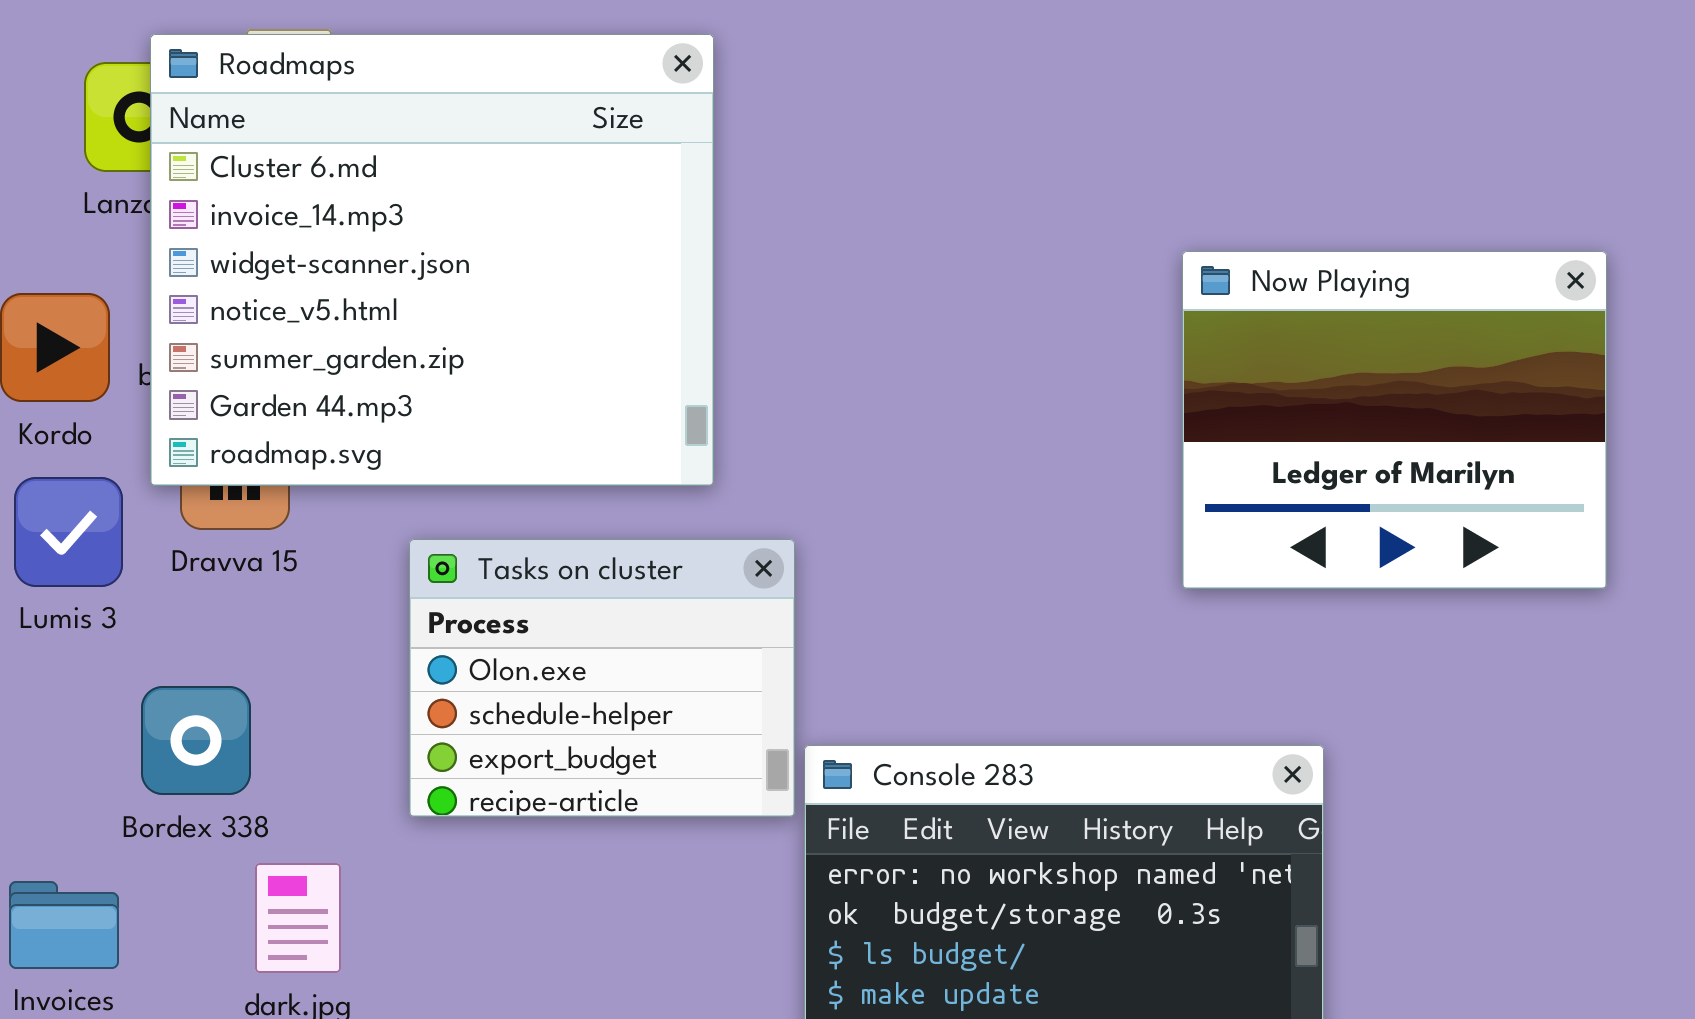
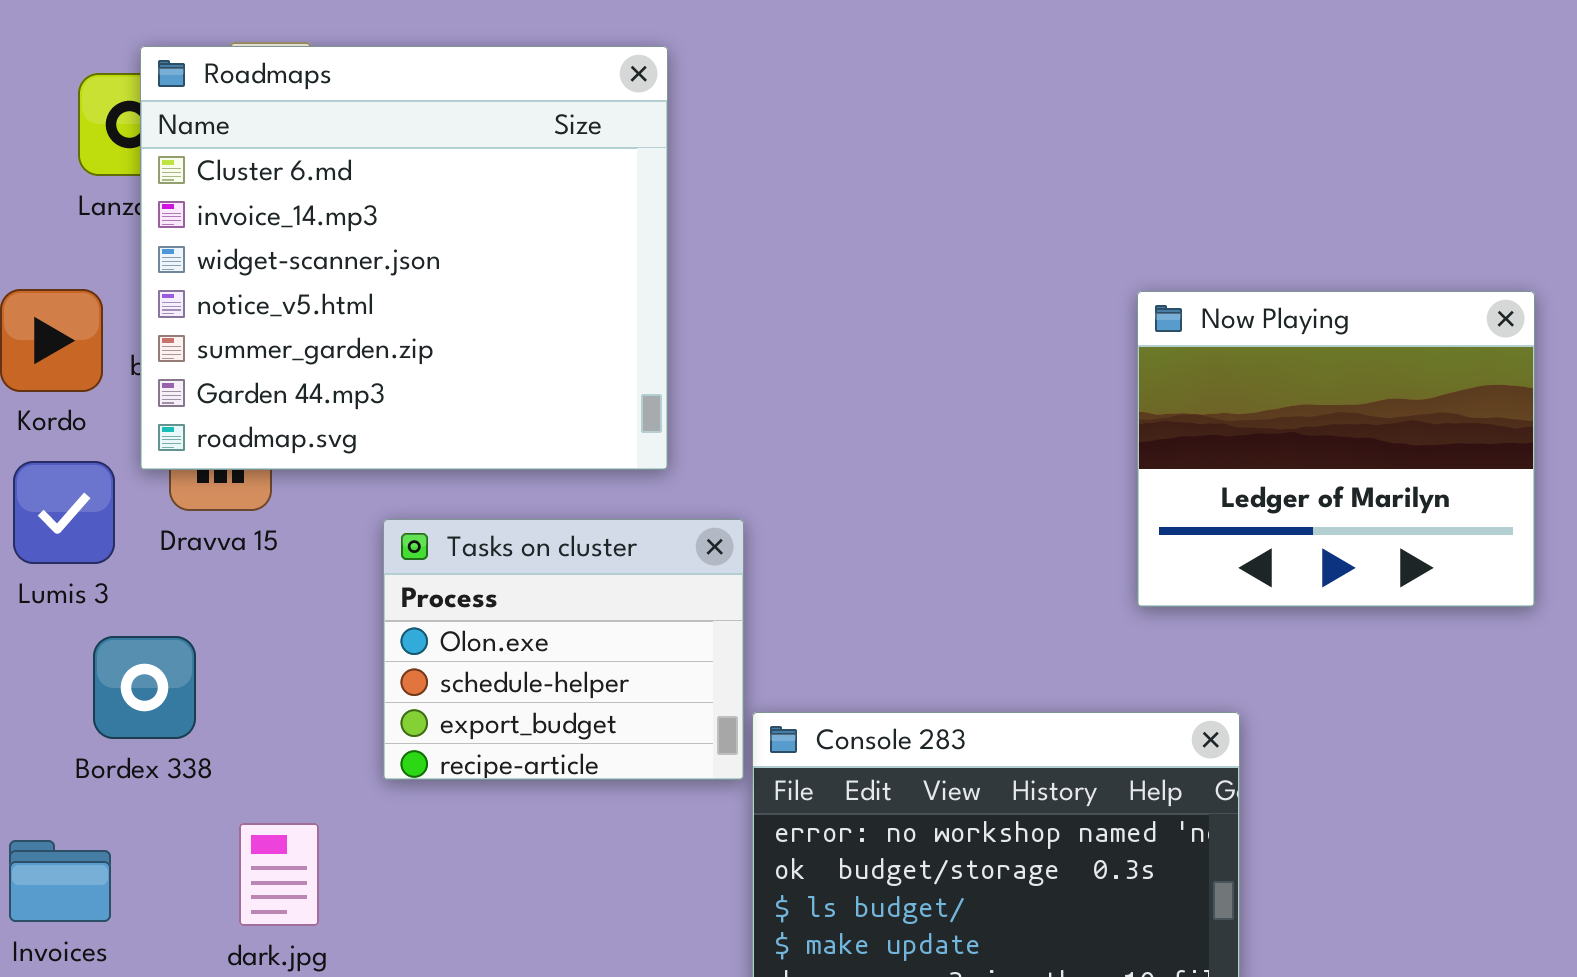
Now Playing: [1182,251,1607,589] -> [1137,291,1535,607], moved
Bordex 338: [141,686,251,795] -> [93,636,196,739], moved

